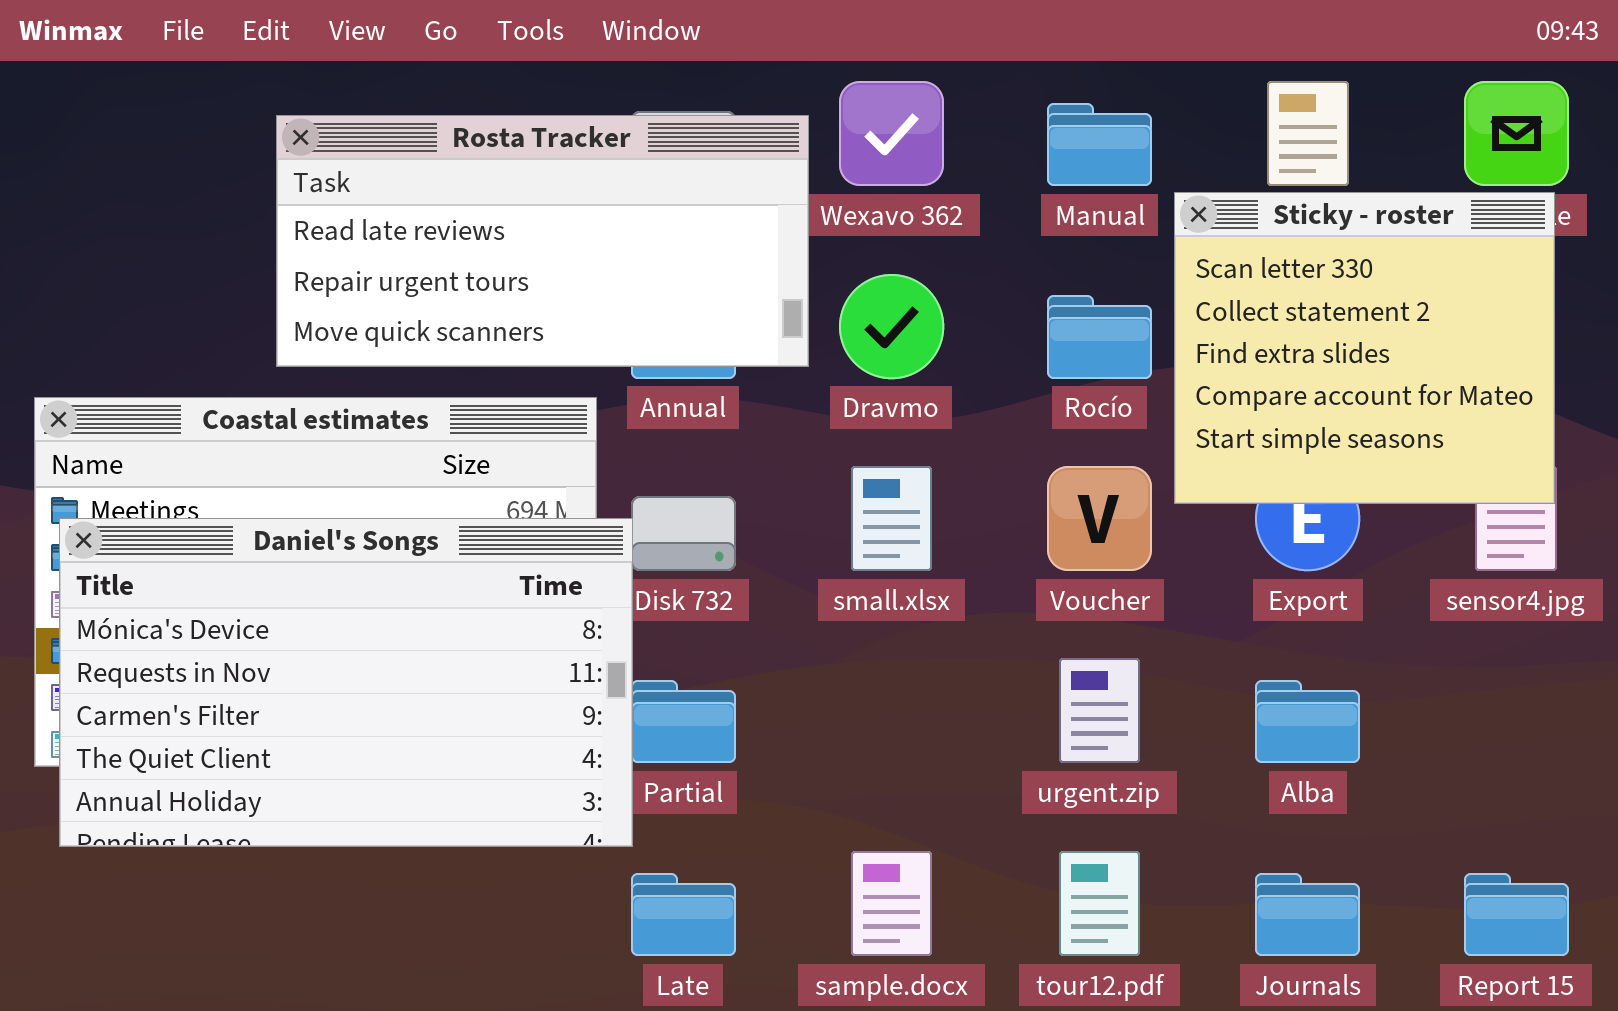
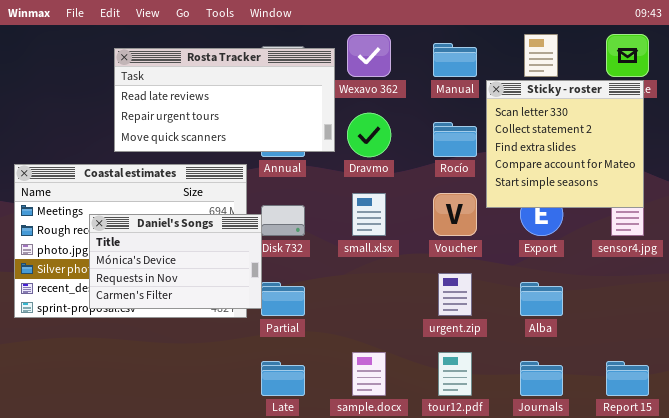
Daniel's Songs: [59,518,633,847] -> [89,214,262,309], resized

